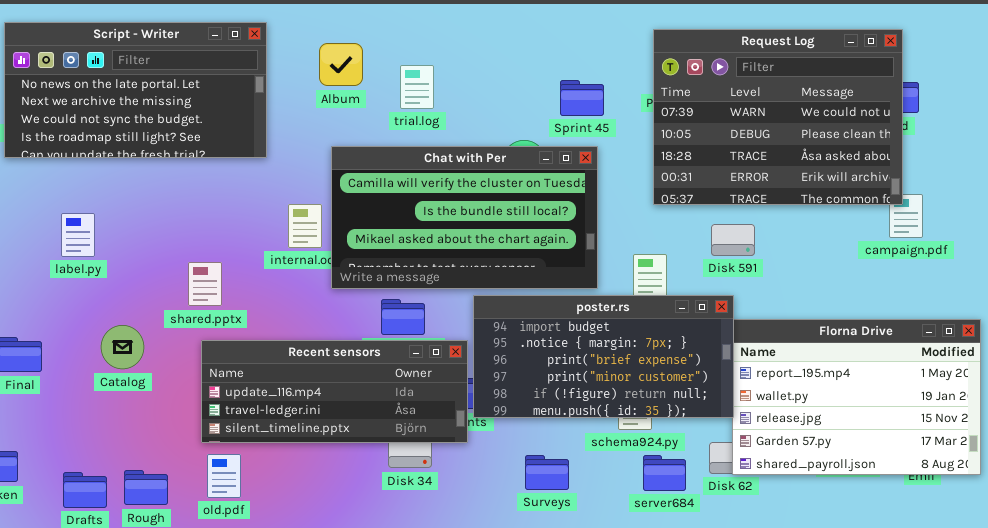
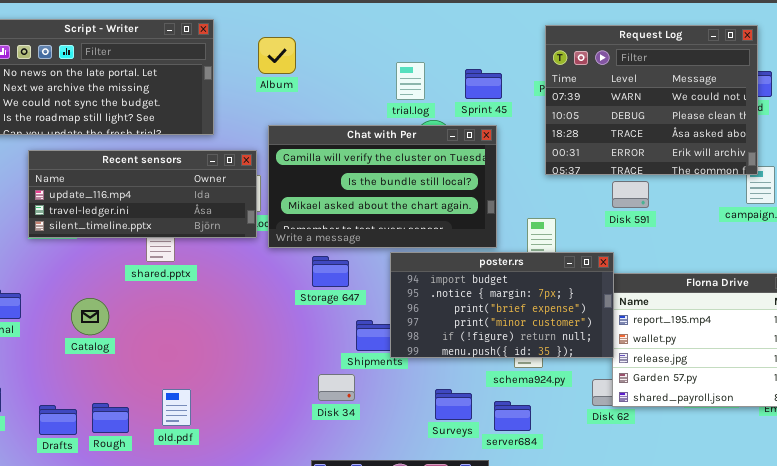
trial.log: [400,65,434,109] -> [396,62,425,100], moved
Disk 591: [711,224,755,256] -> [612,181,649,208], moved
Catalog: [101,325,144,369] -> [71,298,109,335], moved
Recent sensors: [201,340,468,443] -> [28,150,257,238], moved
server684: [643,455,686,491] -> [494,401,531,431], moved

